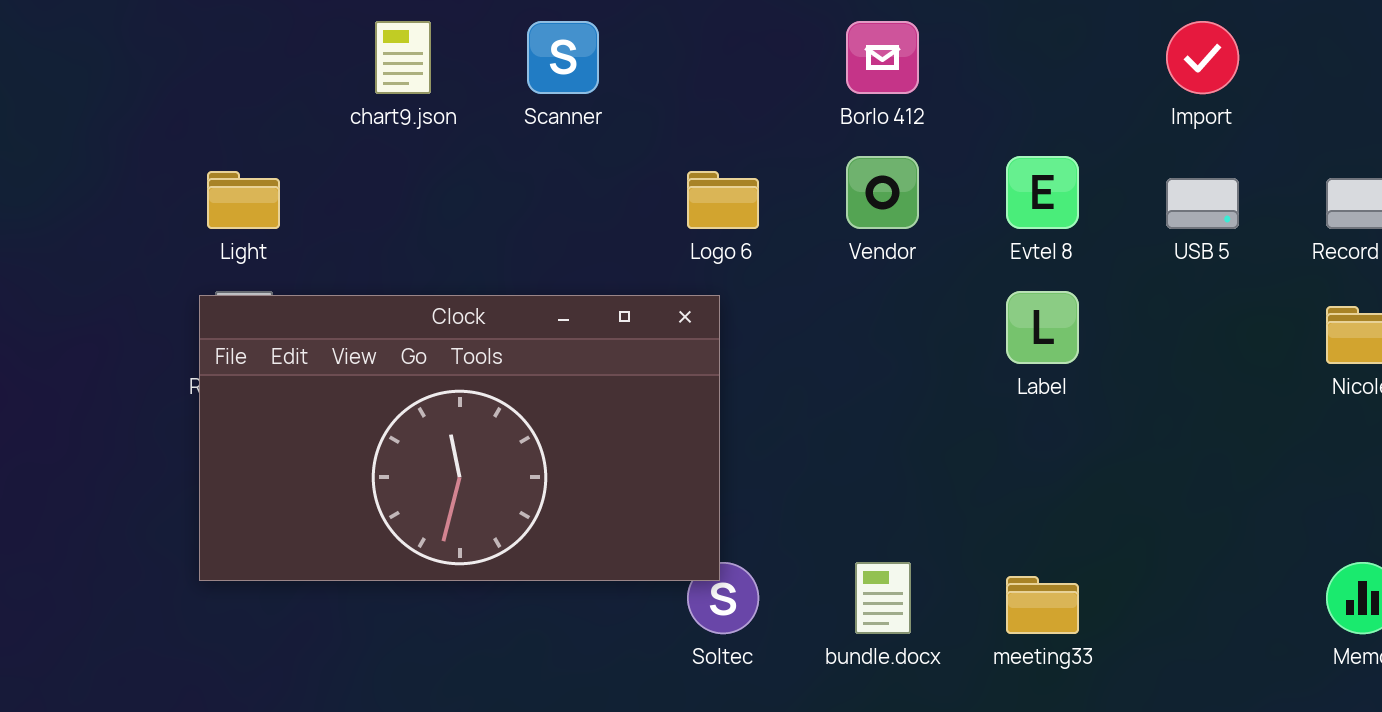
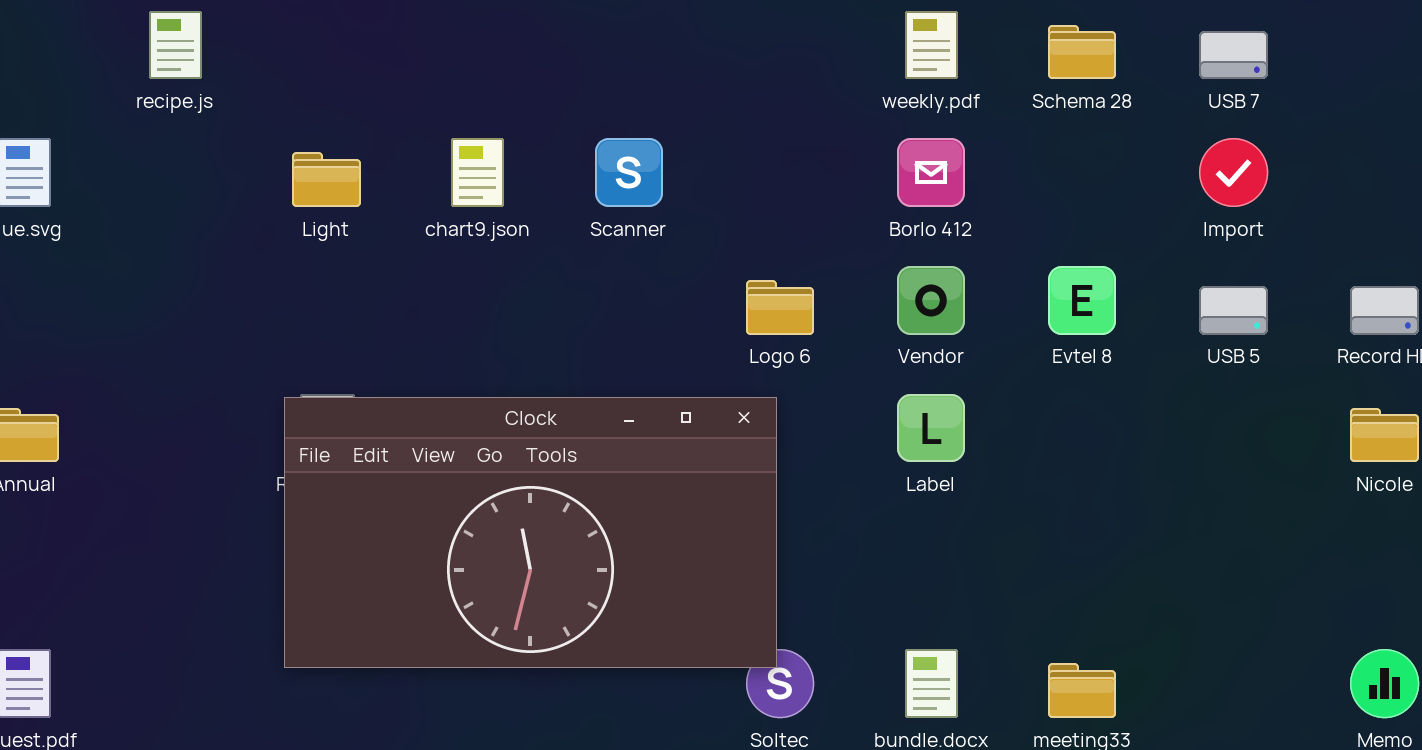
Light: [207,171,280,229] -> [292,152,361,207], moved
Label: [1006,291,1079,364] -> [897,394,965,462], moved

